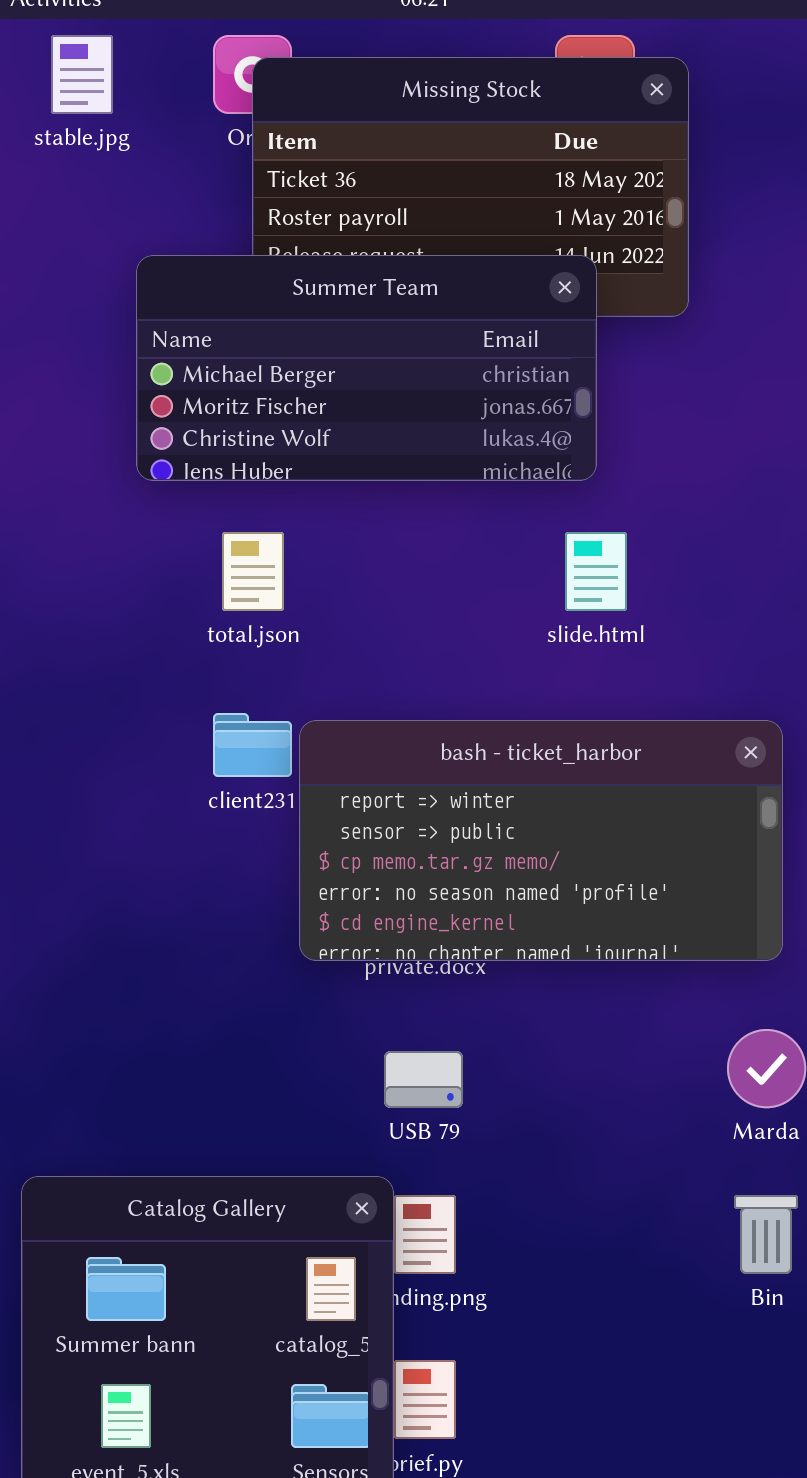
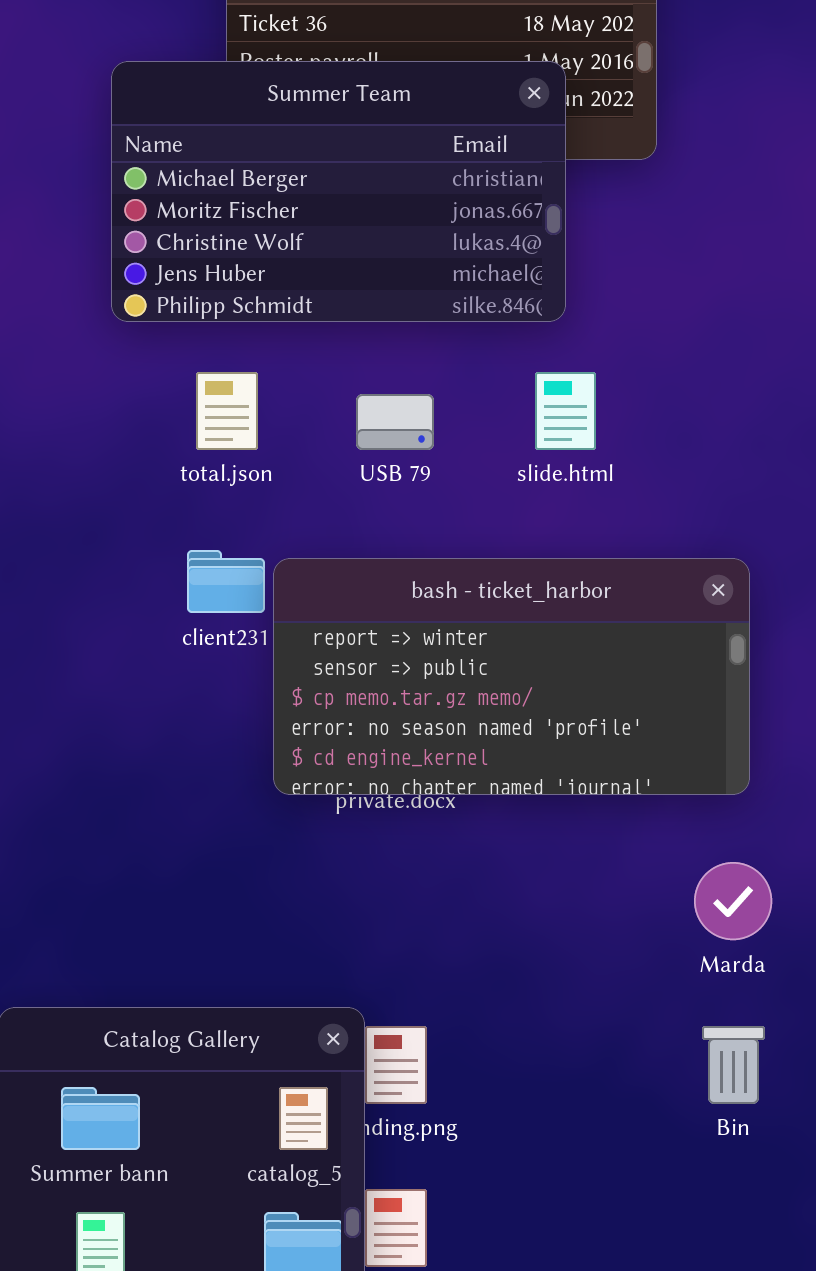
Summer Team: [136,255,597,481] -> [111,61,566,322], resized
USB 79: [384,1051,463,1108] -> [356,394,434,450], moved

